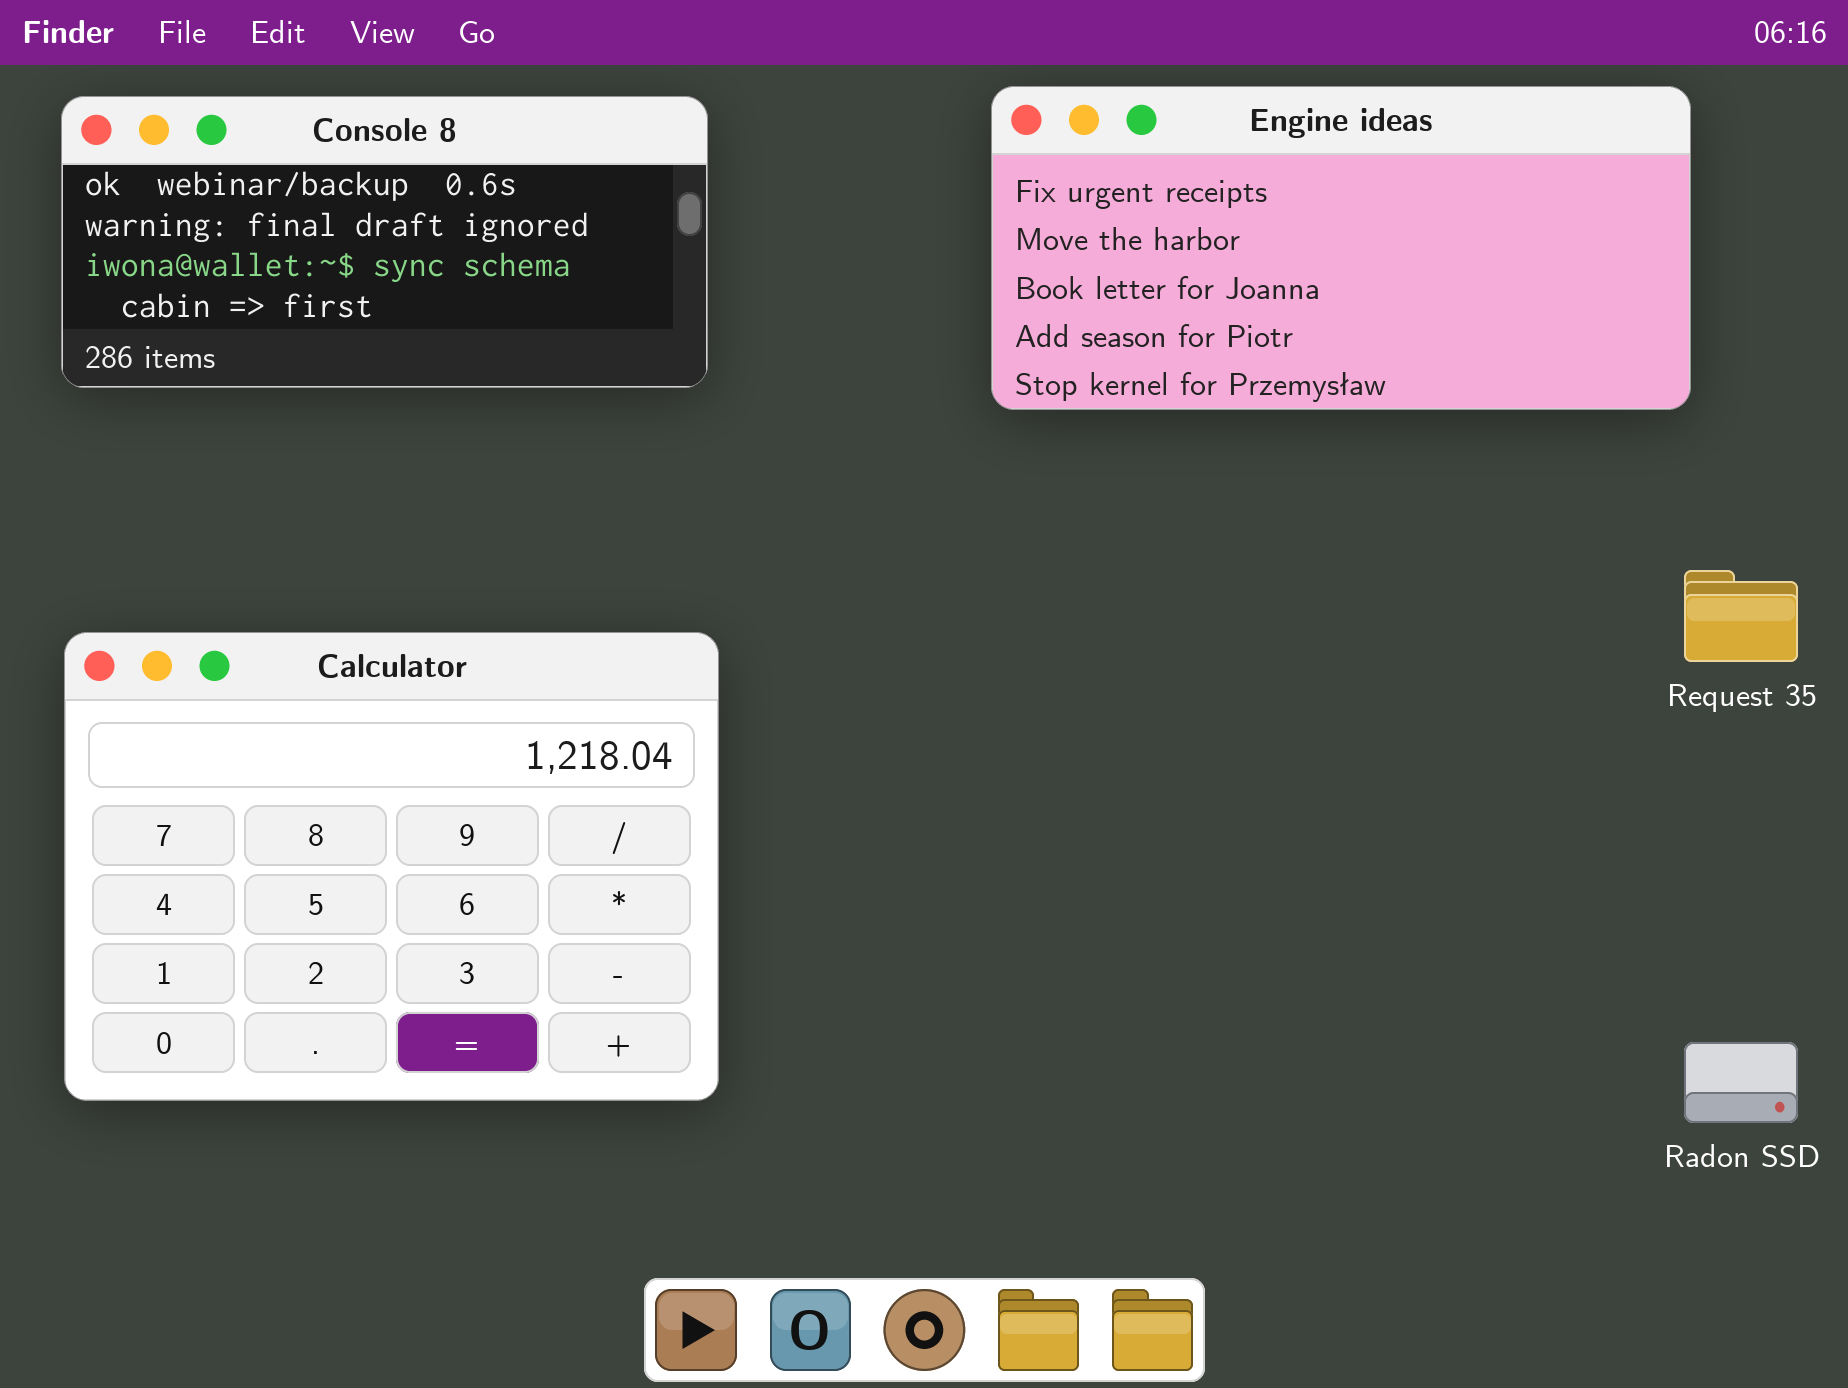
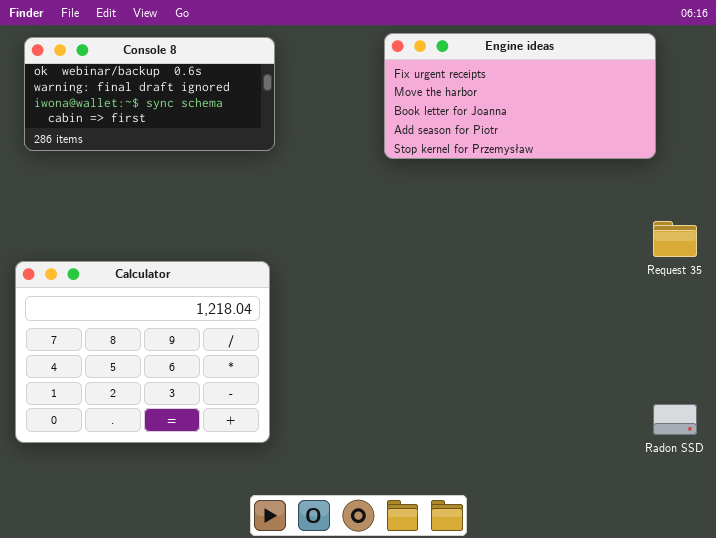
Calculator: [64,632,719,1101] -> [15,261,270,443], moved

